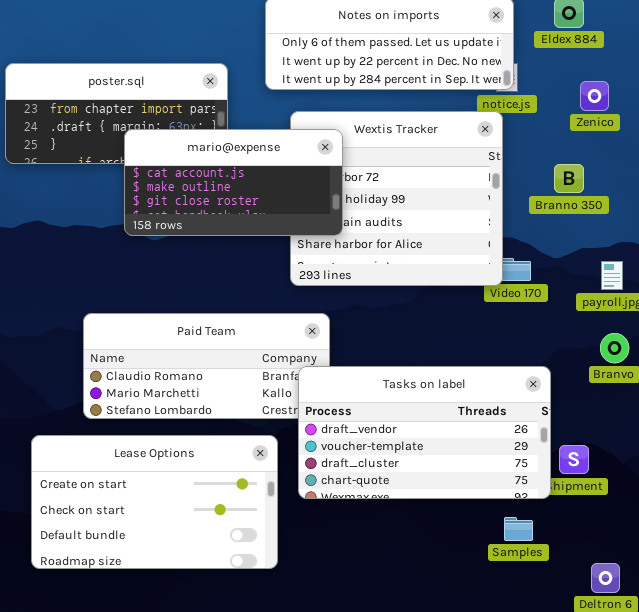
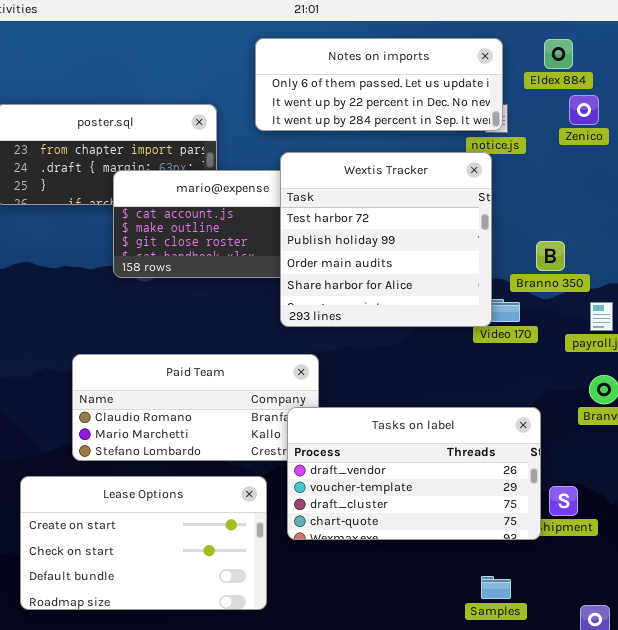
Zenico: [580,81,609,111] -> [569,95,599,125], moved
Wextis Tracker: [290,111,503,286] -> [280,152,492,327], raised
Branno 350: [554,164,584,193] -> [536,241,565,271], moved
Samples: [504,517,533,541] -> [481,576,511,599], moved

